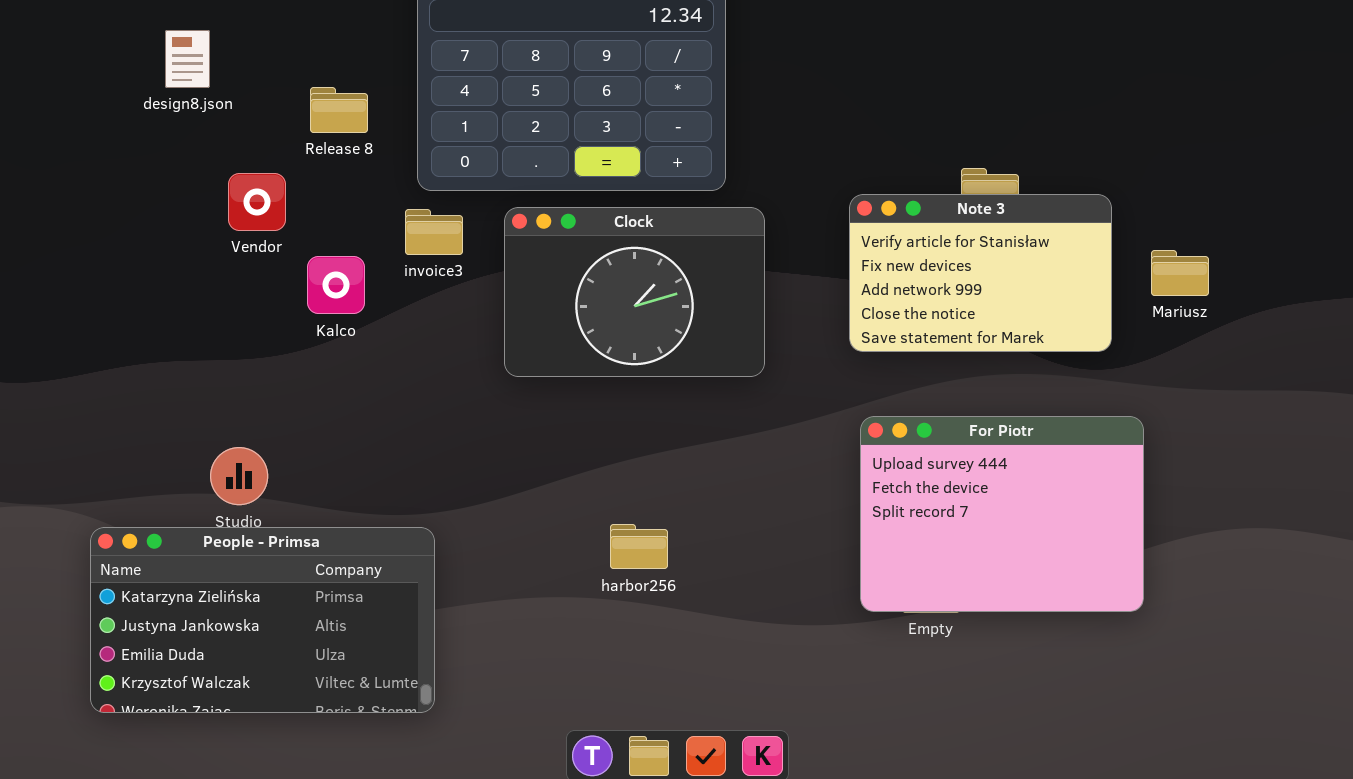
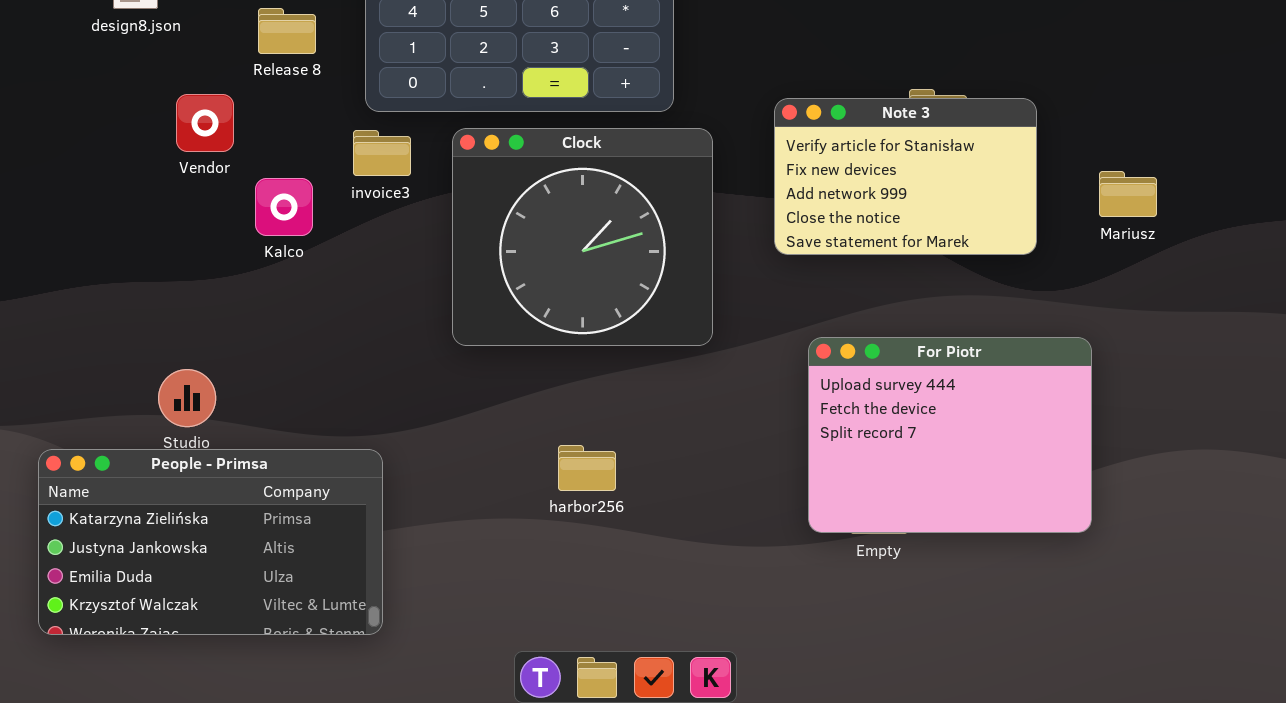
Note 3: [849,194,1112,352] -> [774,98,1037,255], moved
Clock: [504,207,765,377] -> [452,128,713,346], resized

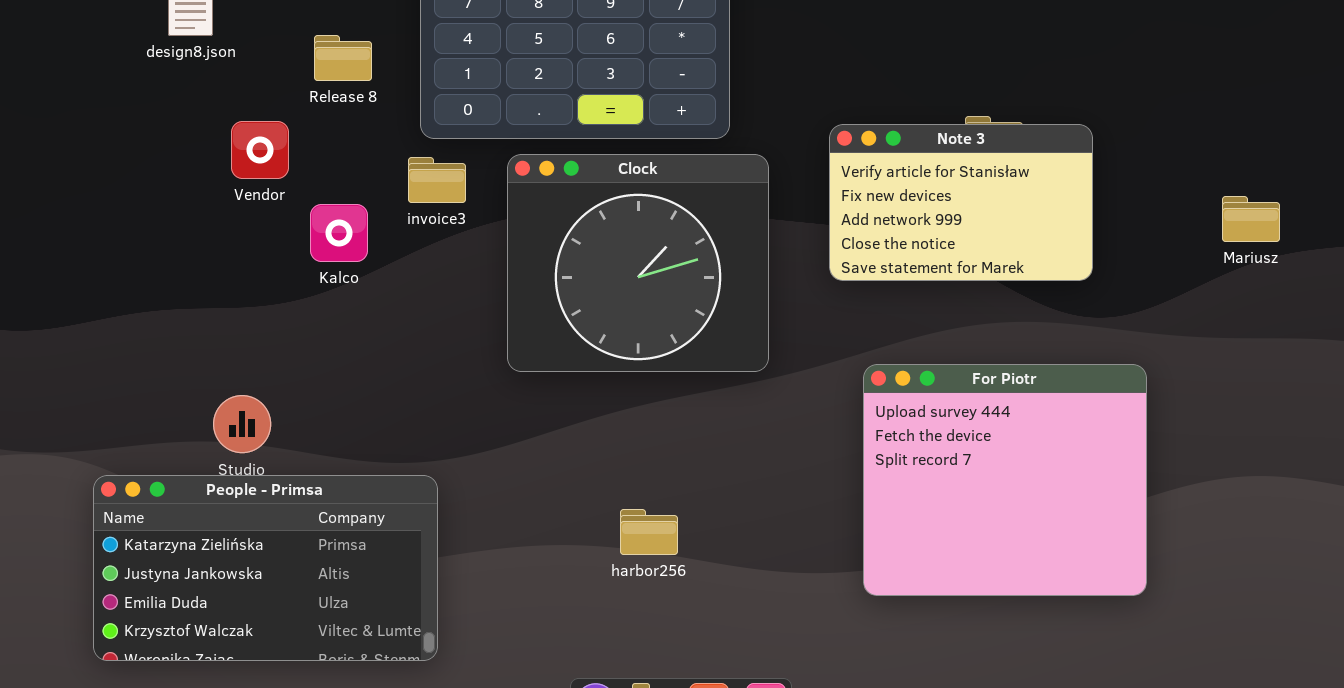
Mariusz: [1099,171,1157,217] -> [1222,196,1280,242], moved
For Piotr: [808,337,1092,533] -> [863,364,1147,596], resized
harbor256: [558,445,616,491] -> [620,509,678,555], moved

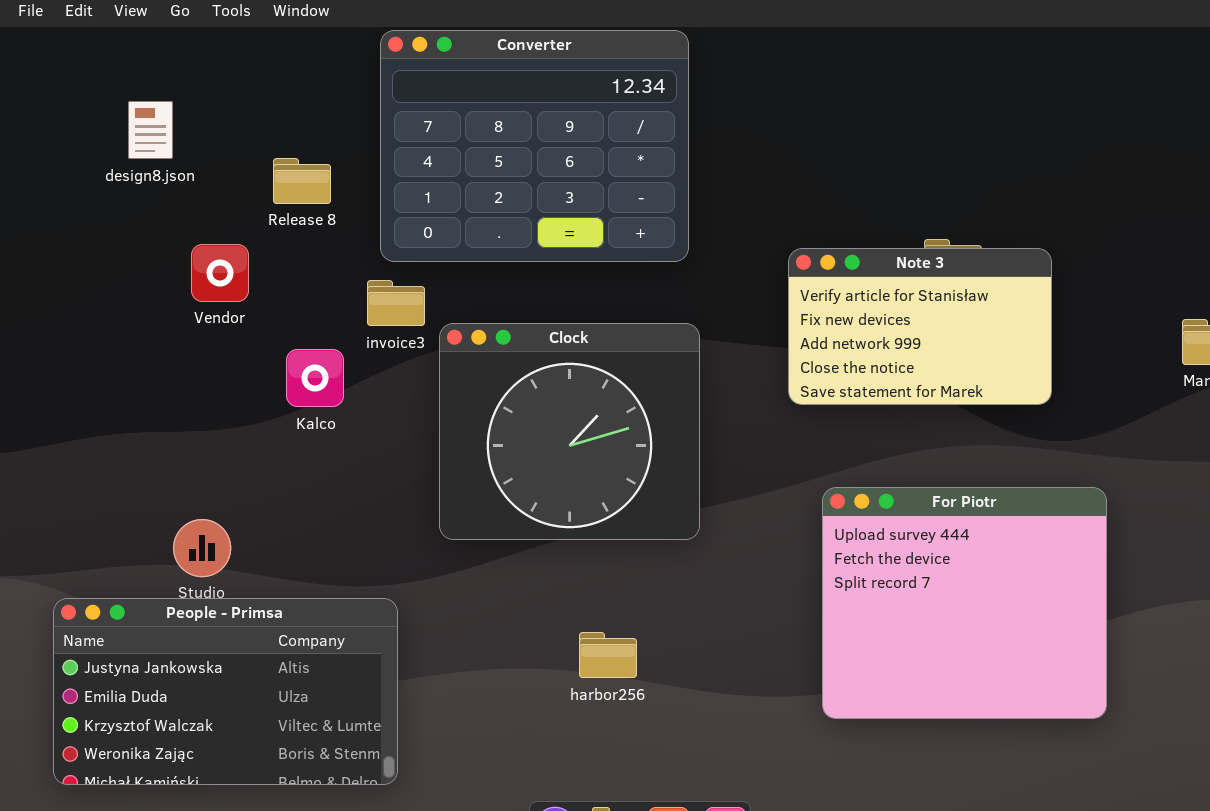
Clock: [507,154,769,372] -> [439,323,700,540], moved
Kalco: [310,204,368,262] -> [286,349,344,407], moved
People - Primsa: [93,475,438,661] -> [53,598,398,785], scrolled down 1 row

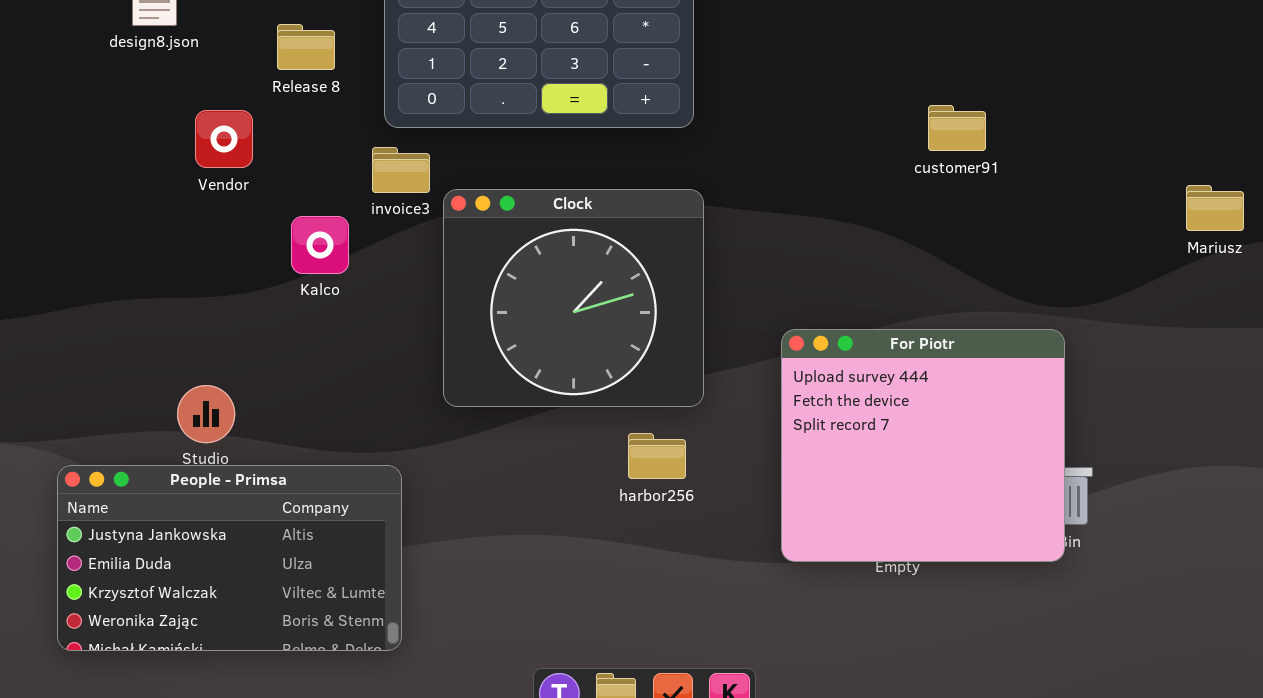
Note 3: [788,248,1052,405] -> none, closed
For Piotr: [822,487,1107,719] -> [781,329,1065,562], moved
harbor256: [579,632,637,678] -> [628,433,686,479], moved

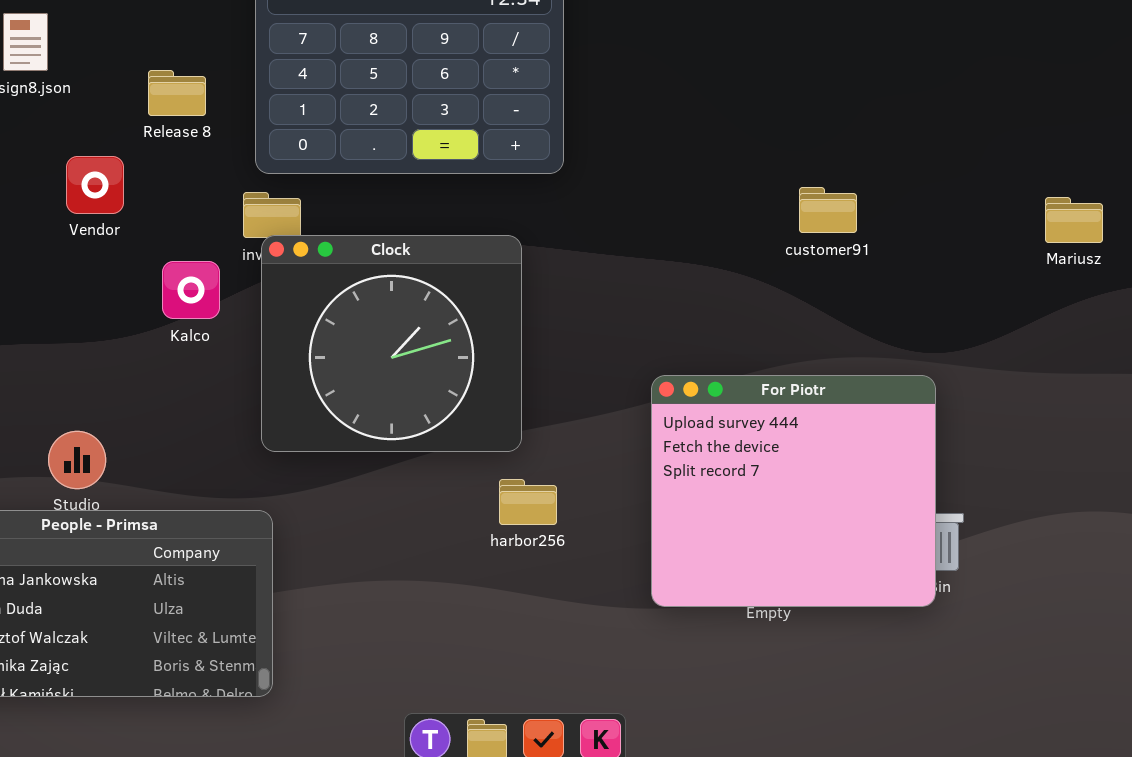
customer91: [928,105,986,151] -> [799,187,857,233], moved
Mariusz: [1186,185,1244,231] -> [1045,197,1103,243], moved
Clock: [443,189,704,407] -> [261,235,522,452], moved

